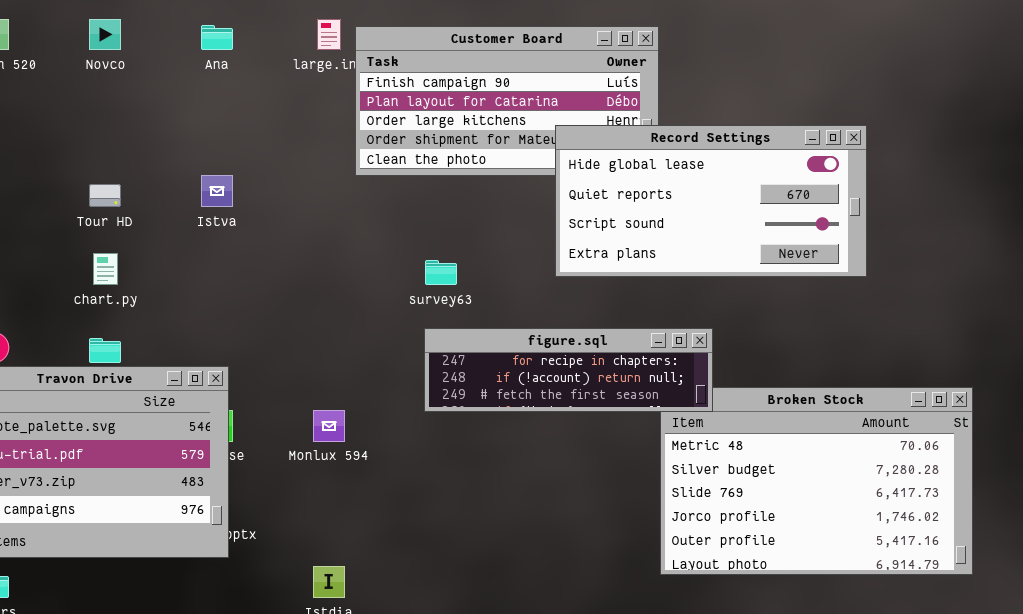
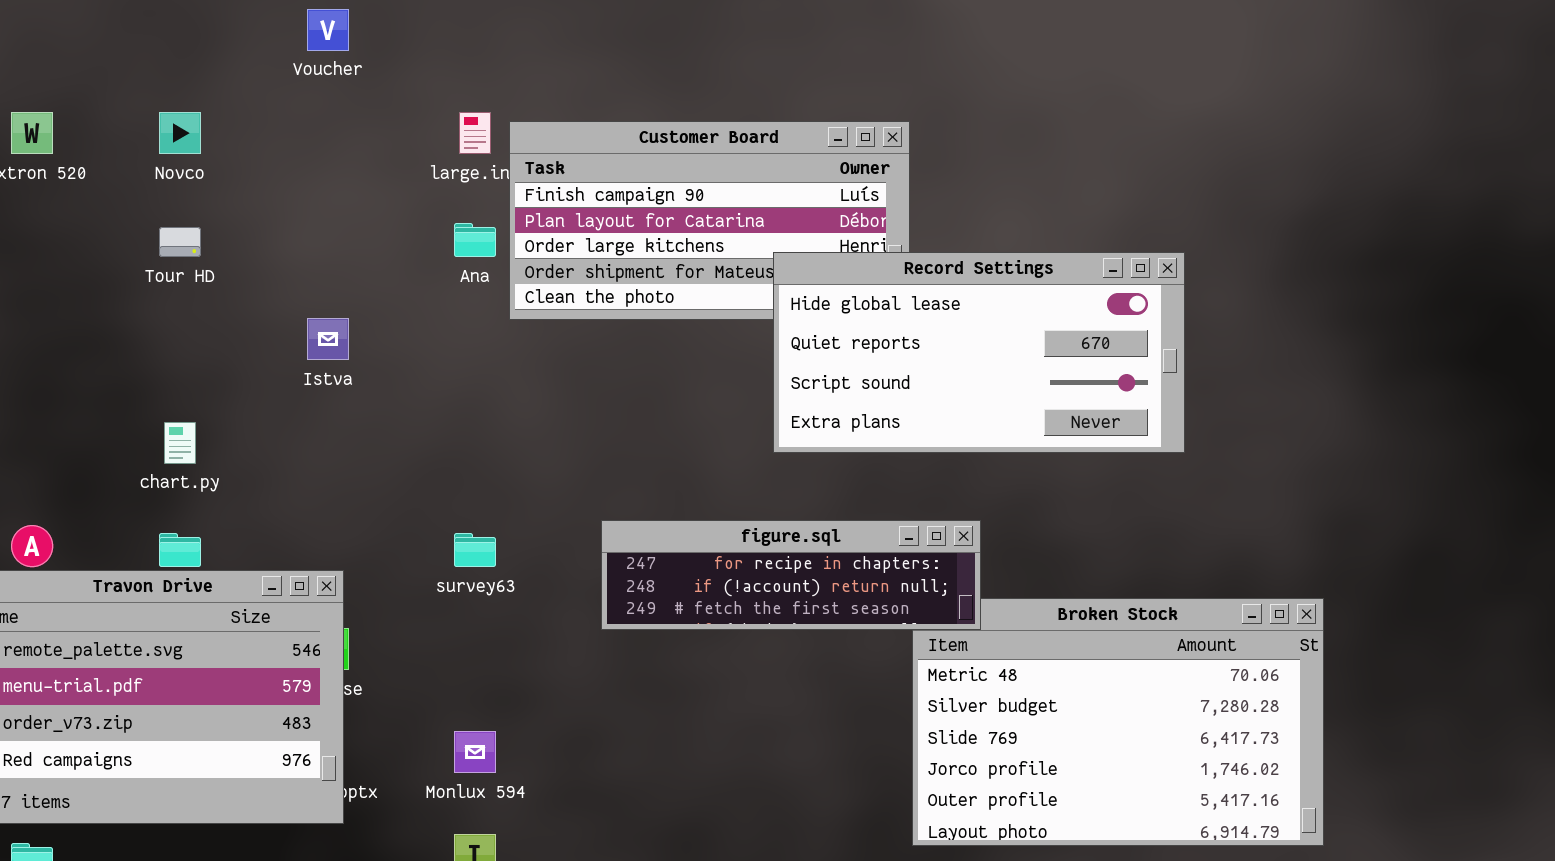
Ana: [201,25,233,50] -> [454,223,496,257], moved
Tour HD: [89,184,121,207] -> [159,227,201,257], moved
survey63: [425,260,457,285] -> [454,533,496,567], moved
Monlux 594: [313,410,345,442] -> [454,731,496,773], moved

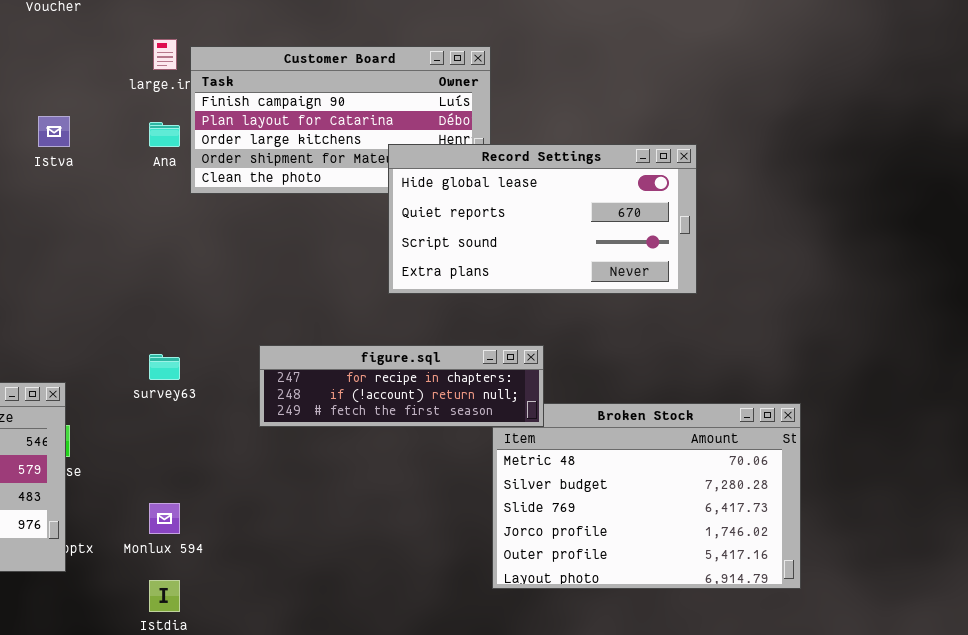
Istva: [307,318,349,360] -> [38,116,70,147], moved

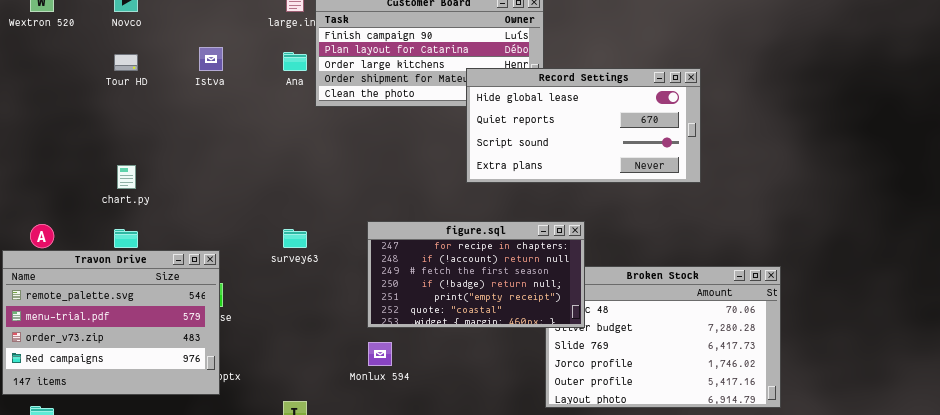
figure.sql: [259,345,544,427] -> [367,221,585,328], resized
Monlux 594: [149,503,180,534] -> [368,342,392,366], moved

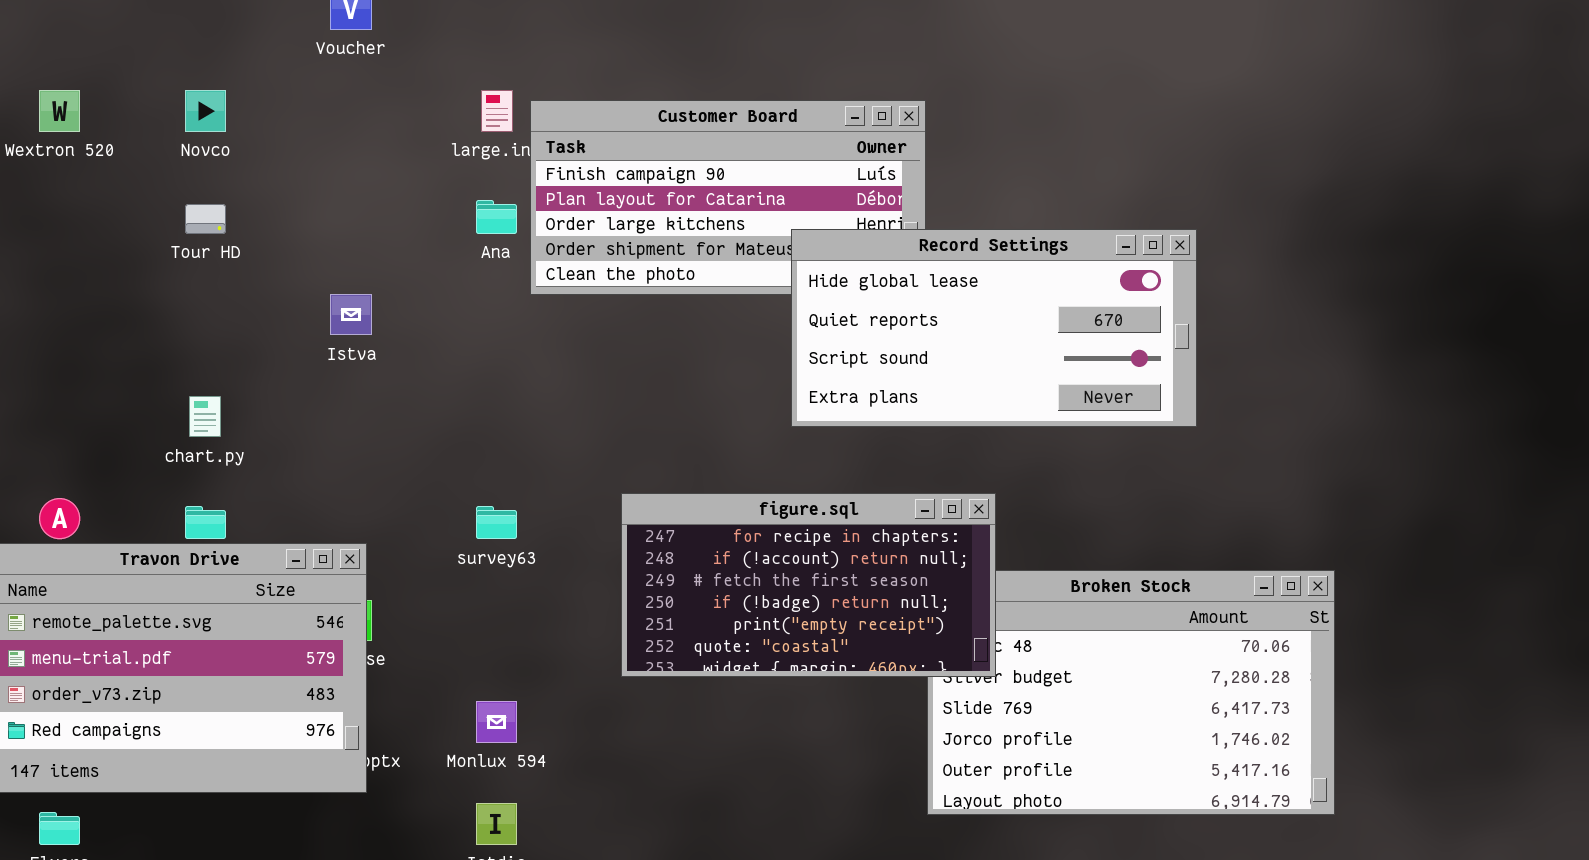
Istva: [199,47,223,71] -> [330,294,372,335], moved
Monlux 594: [368,342,392,366] -> [476,701,517,743], moved

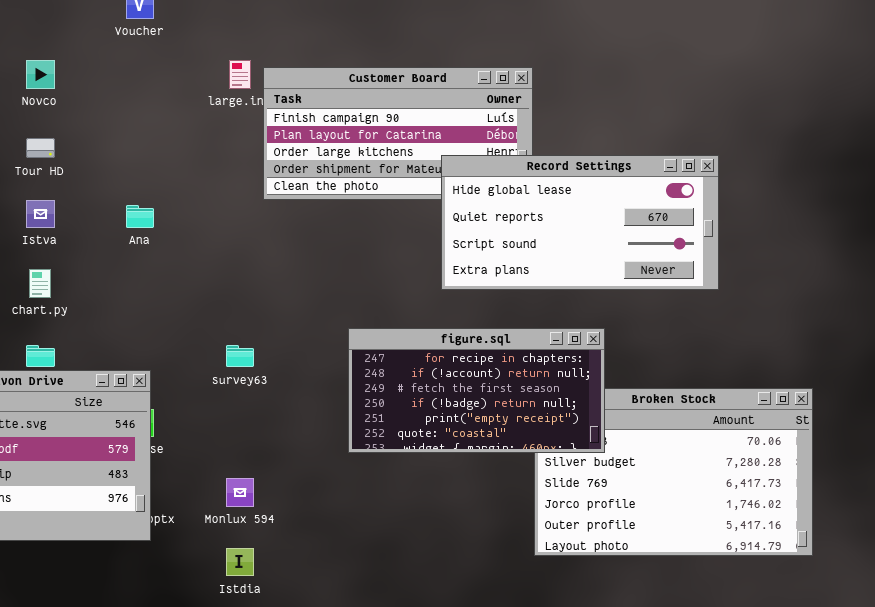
Ana: [476,200,517,234] -> [126,205,154,228], moved
Istva: [330,294,372,335] -> [26,200,55,228], moved
figure.sql: [621,493,996,677] -> [348,328,605,453], moved

